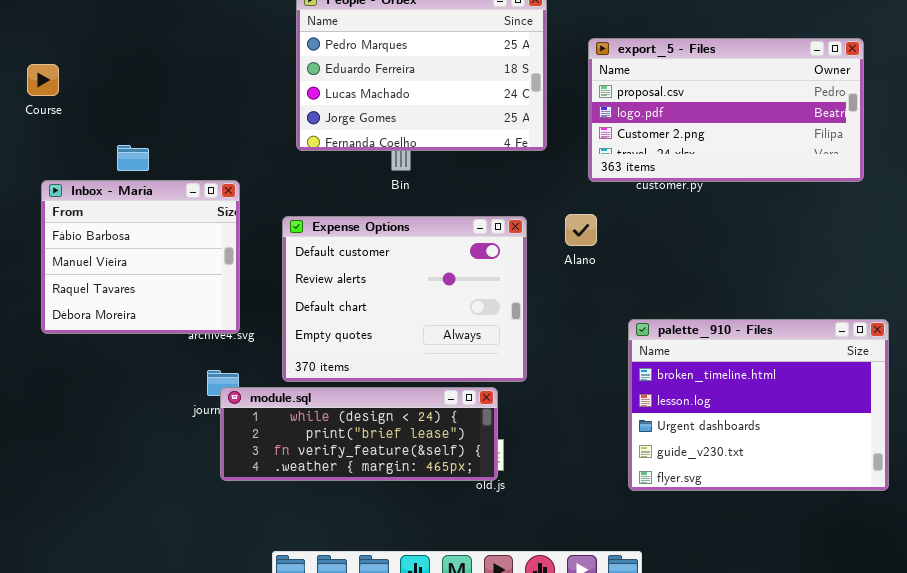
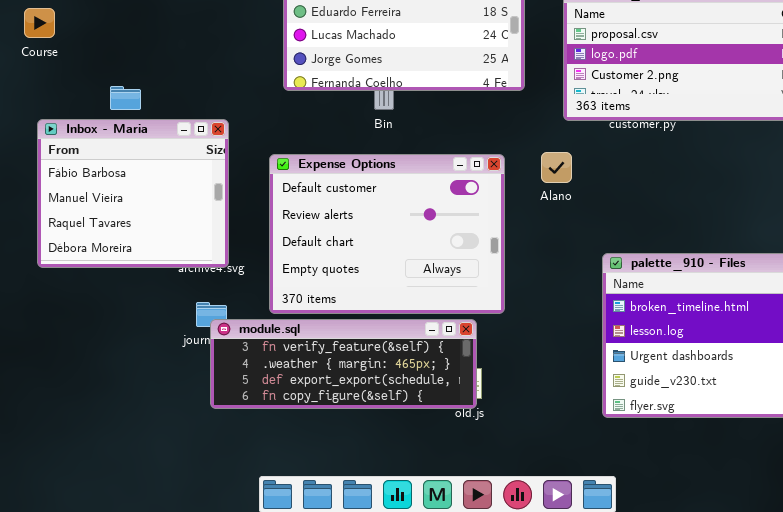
module.sql: [220,387,498,481] -> [210,319,477,409], scrolled down 2 rows

